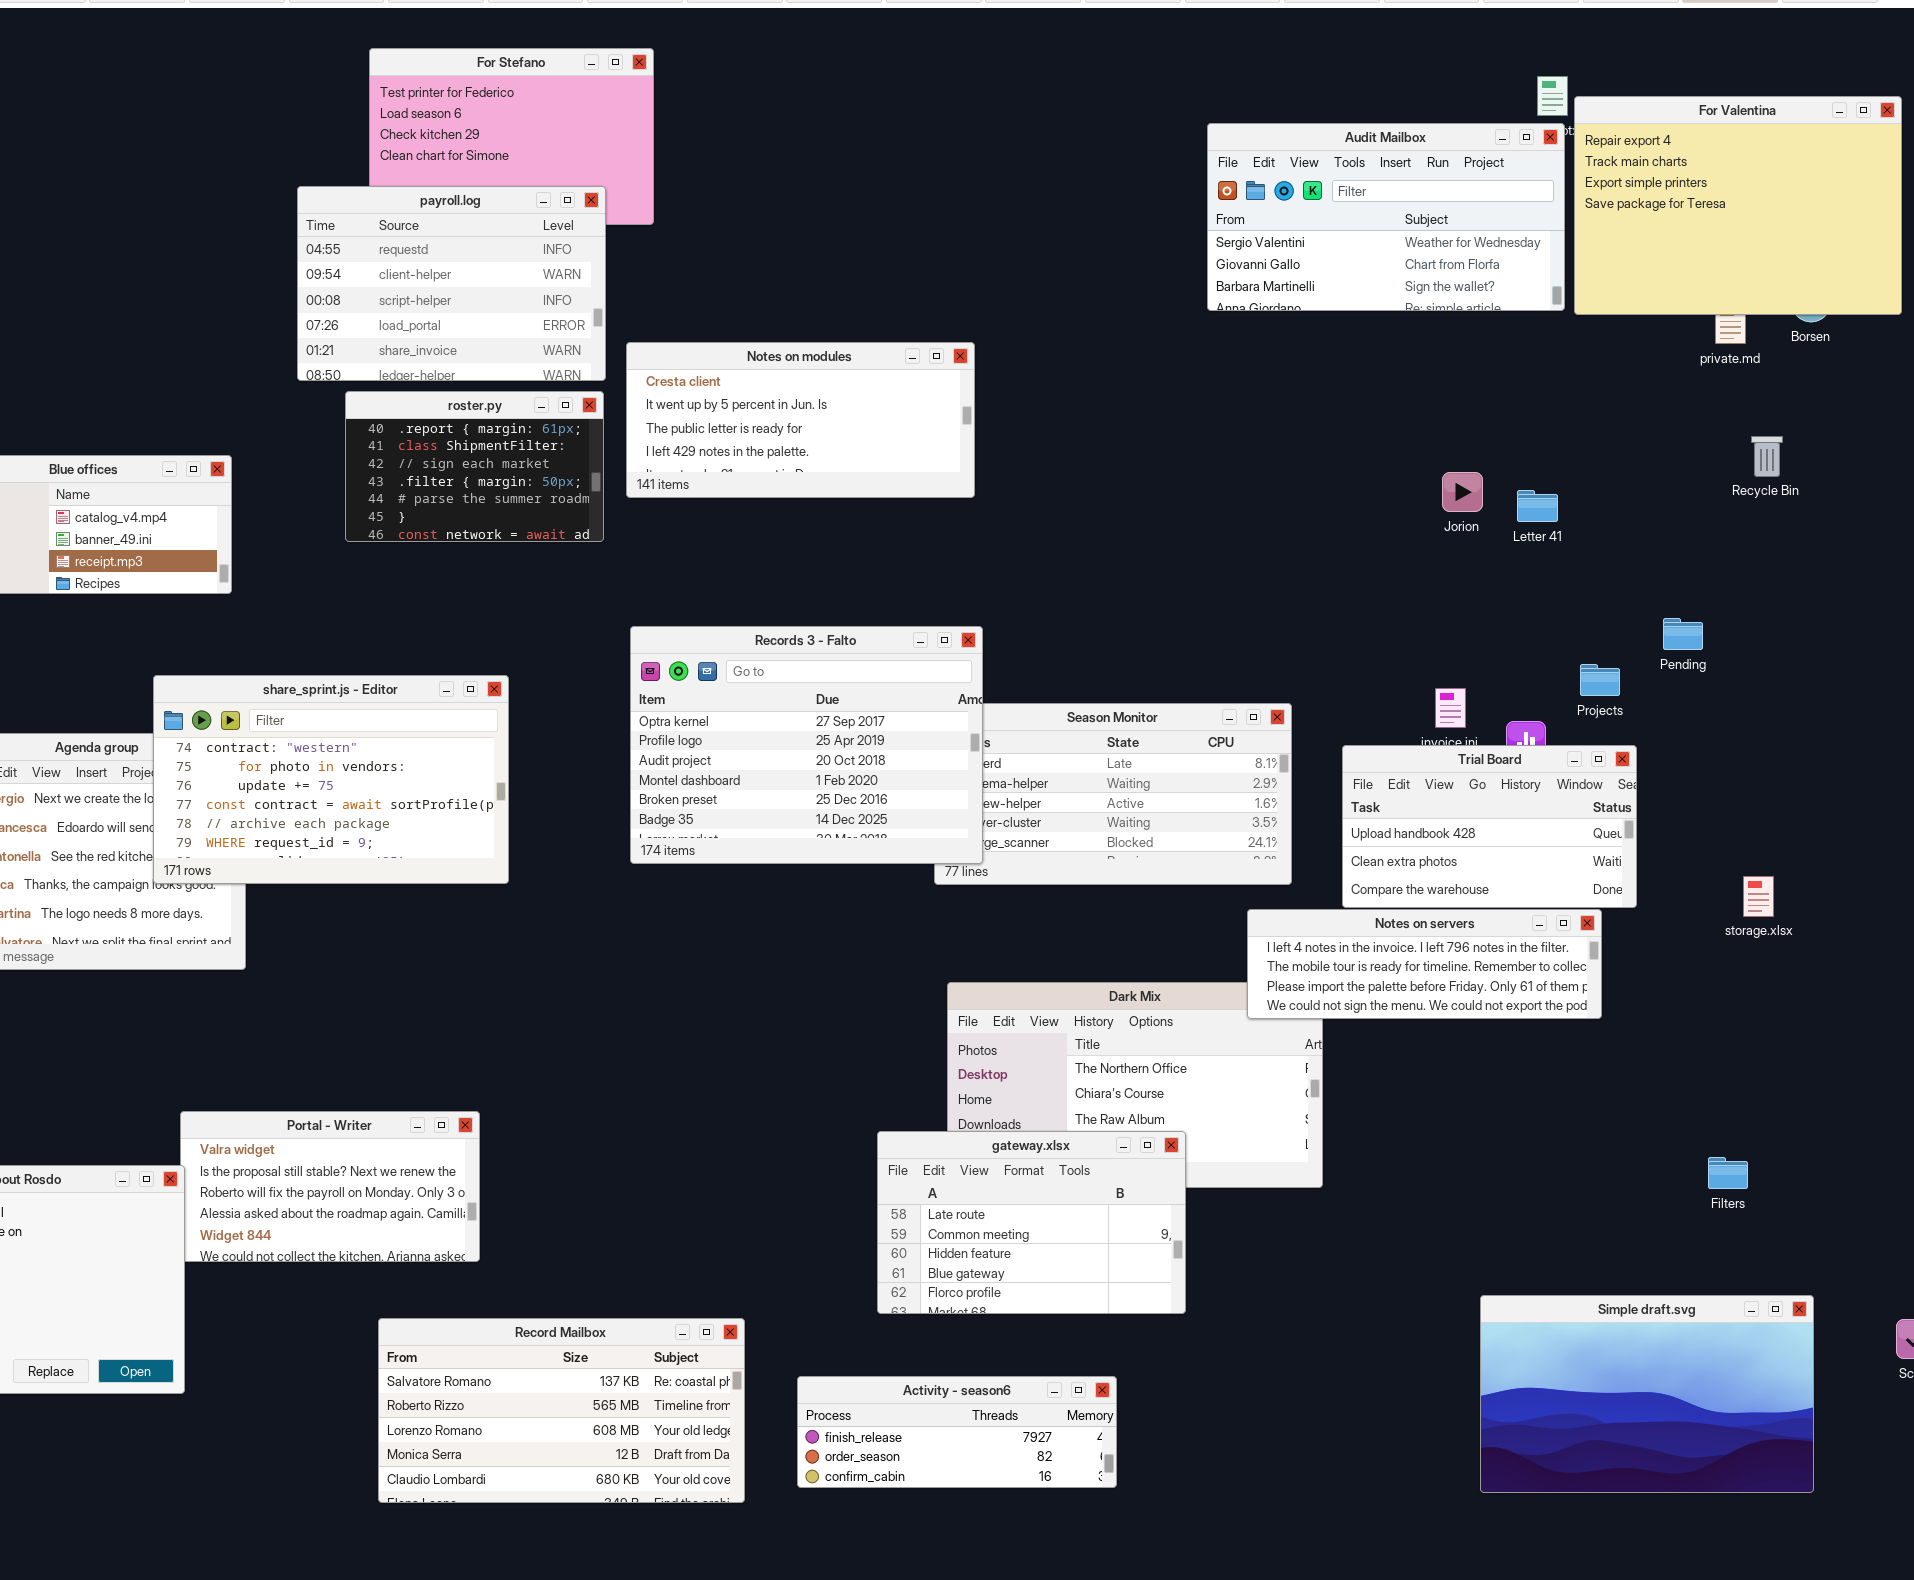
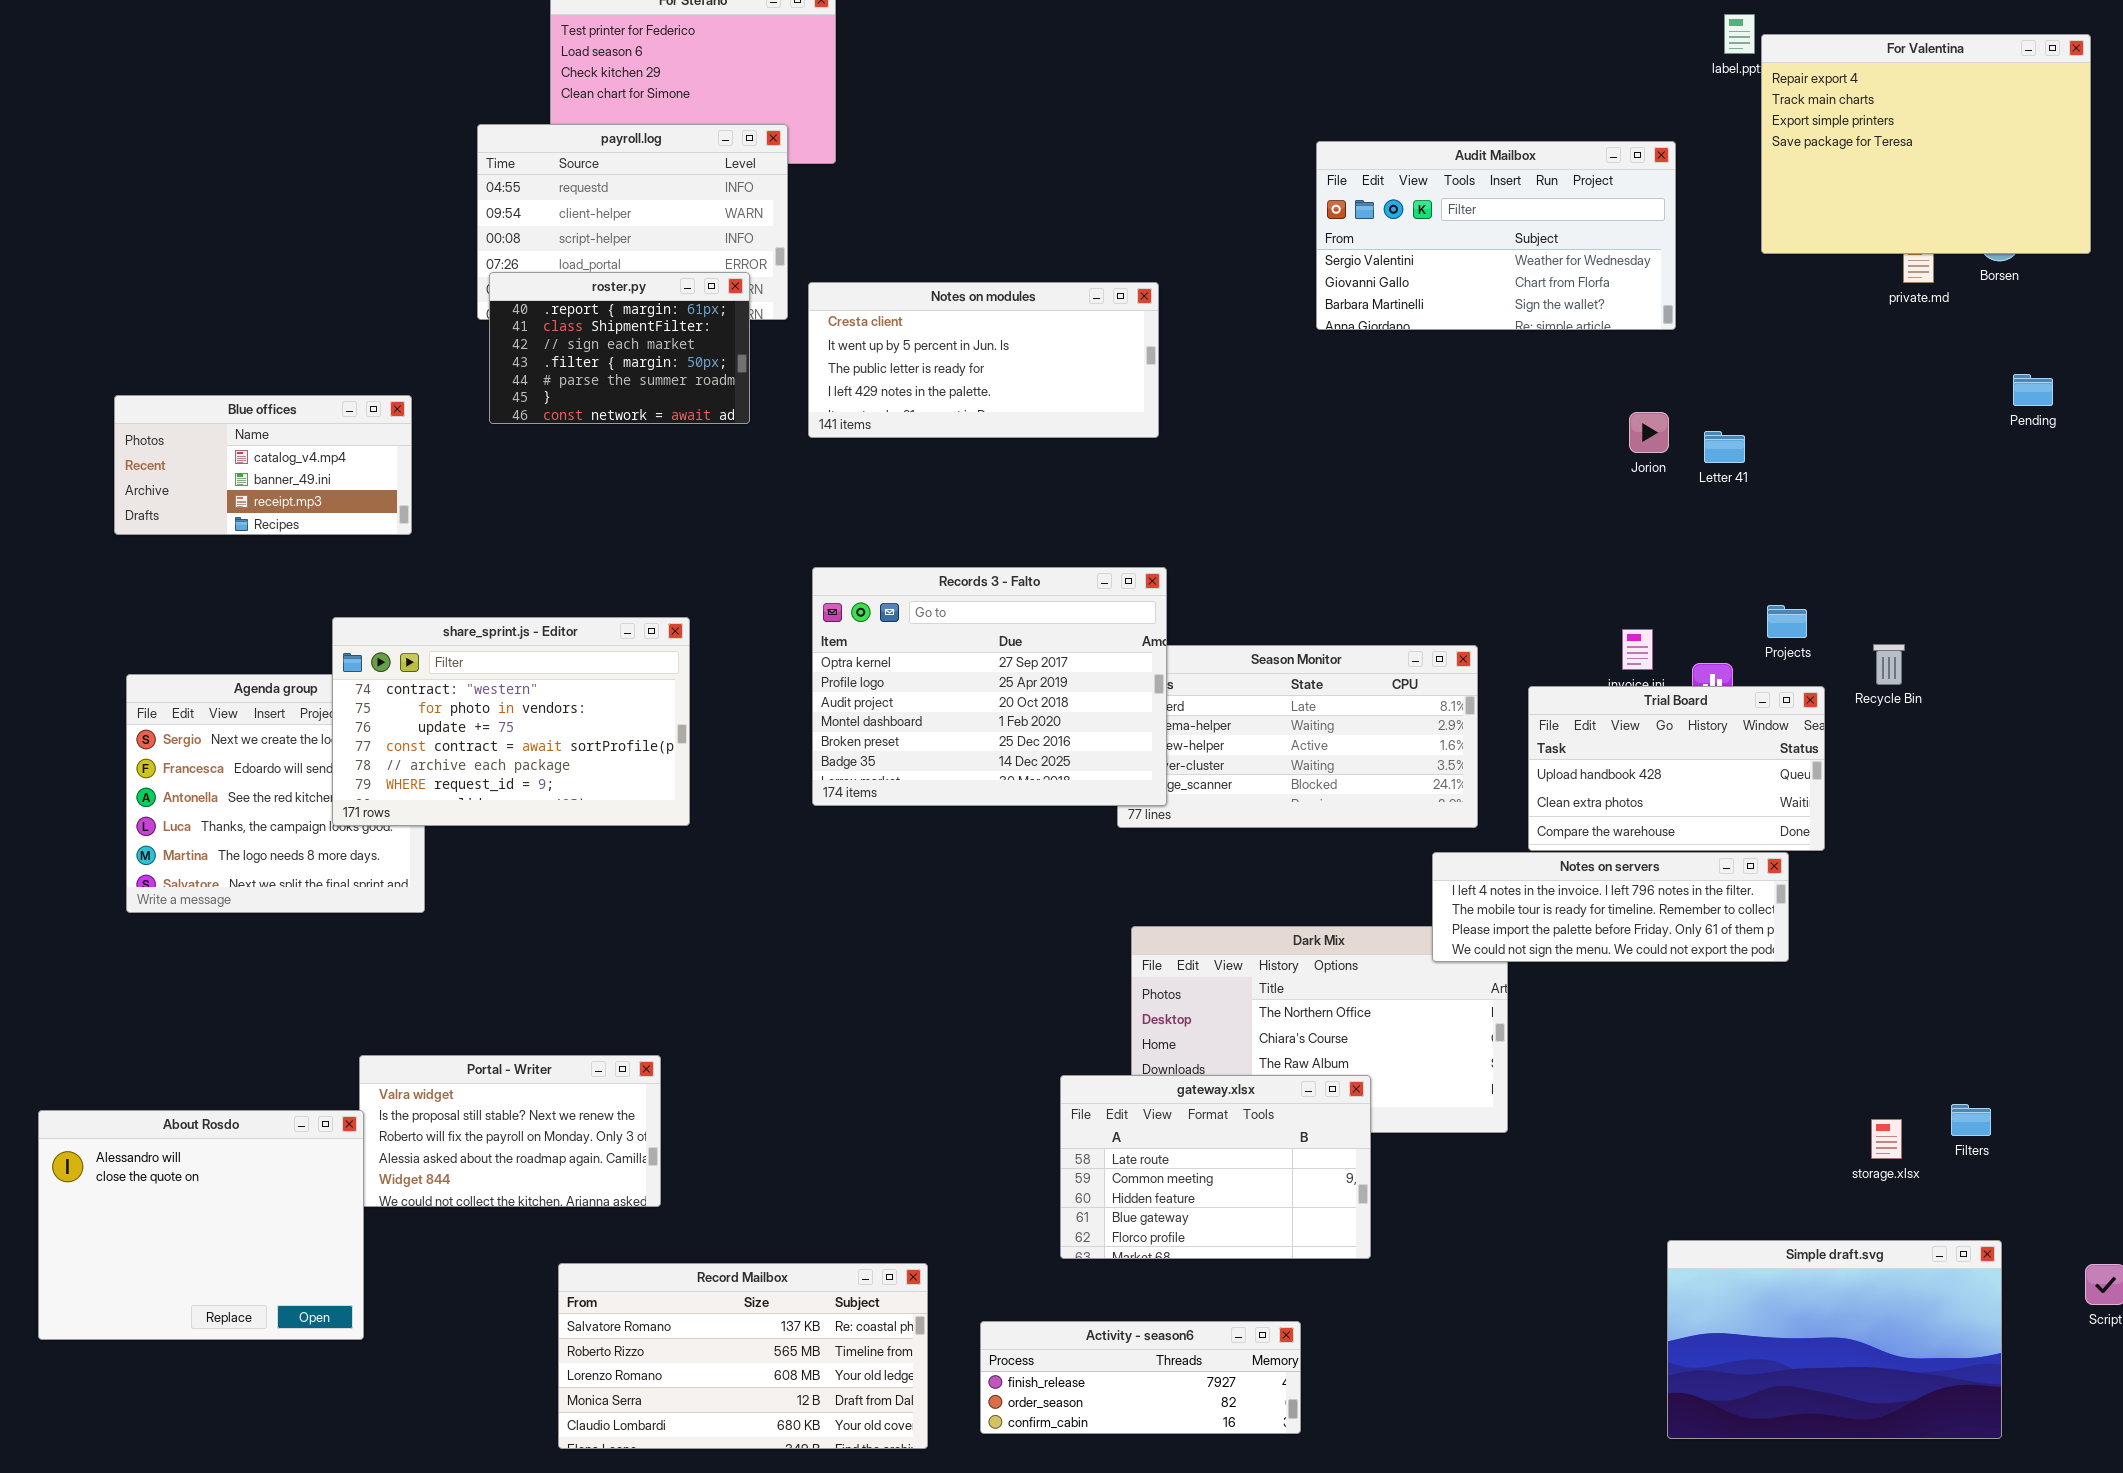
Audit Mailbox: [1207,123,1565,311] -> [1316,141,1676,330], moved
roster.py: [345,391,604,542] -> [489,272,750,424], moved
Recycle Bin: [1751,436,1783,477] -> [1873,644,1905,685], moved
Pending: [1663,618,1703,650] -> [2013,374,2053,406], moved
storage.xlsx: [1743,876,1774,917] -> [1871,1119,1902,1159], moved
Filters: [1708,1157,1748,1189] -> [1951,1104,1991,1136], moved

